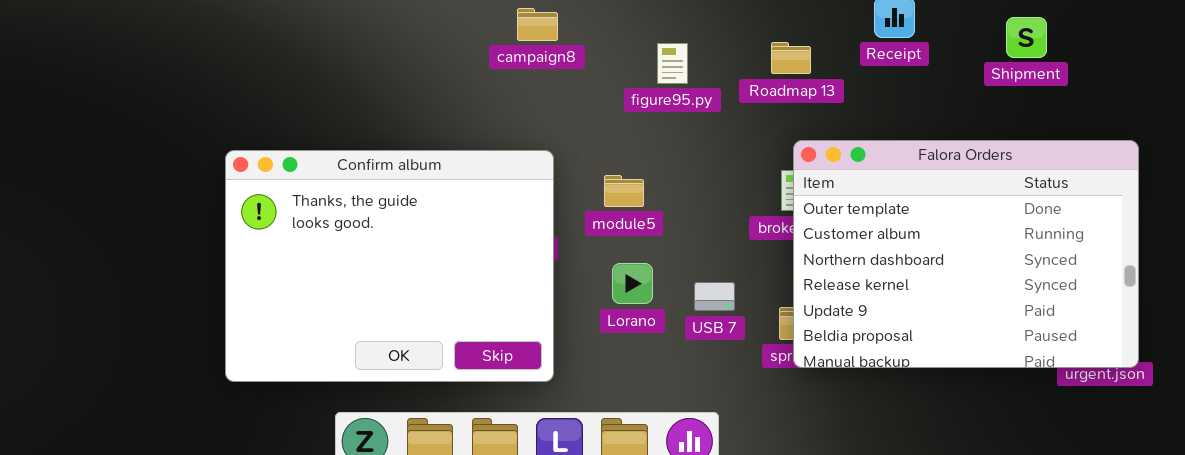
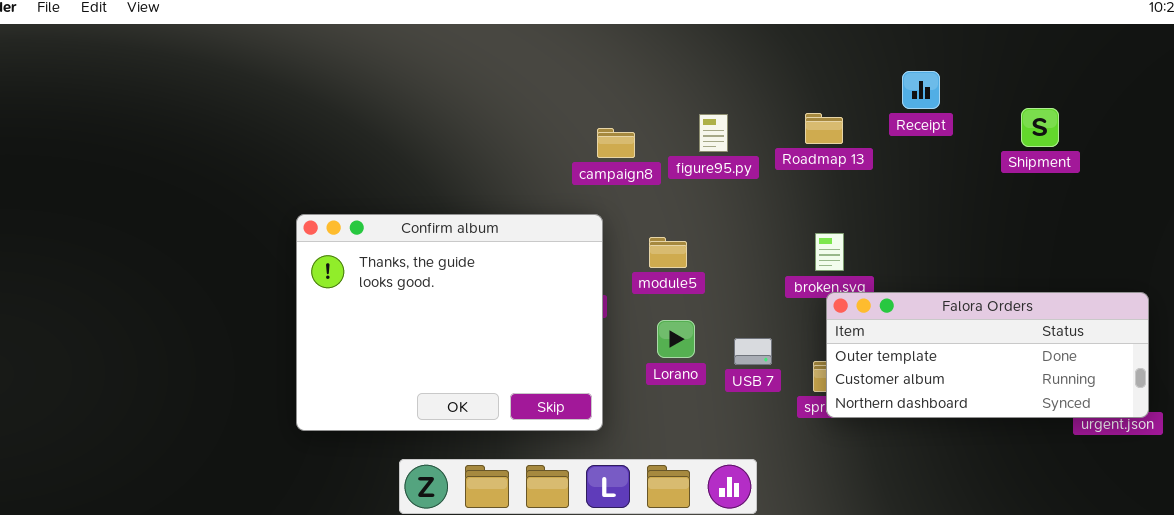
campaign8: [517,8,558,41] -> [597,128,635,158], moved
Shipment: [1006,17,1047,58] -> [1021,108,1059,147], moved
Falora Orders: [793,140,1139,368] -> [826,292,1149,418], resized

